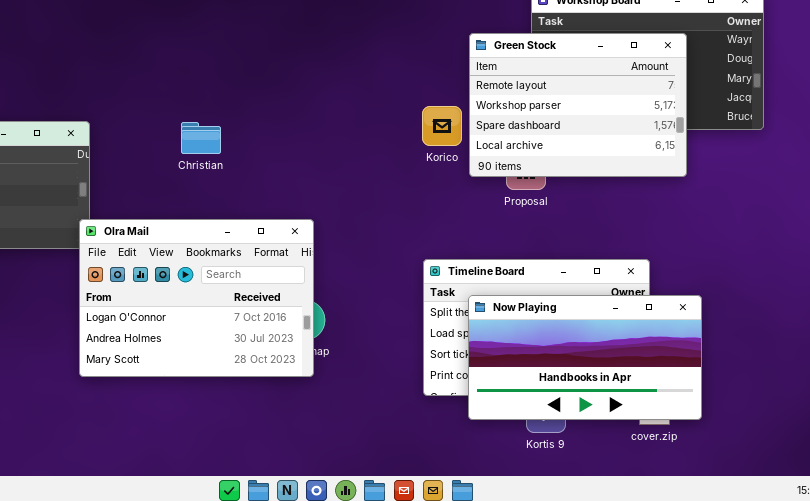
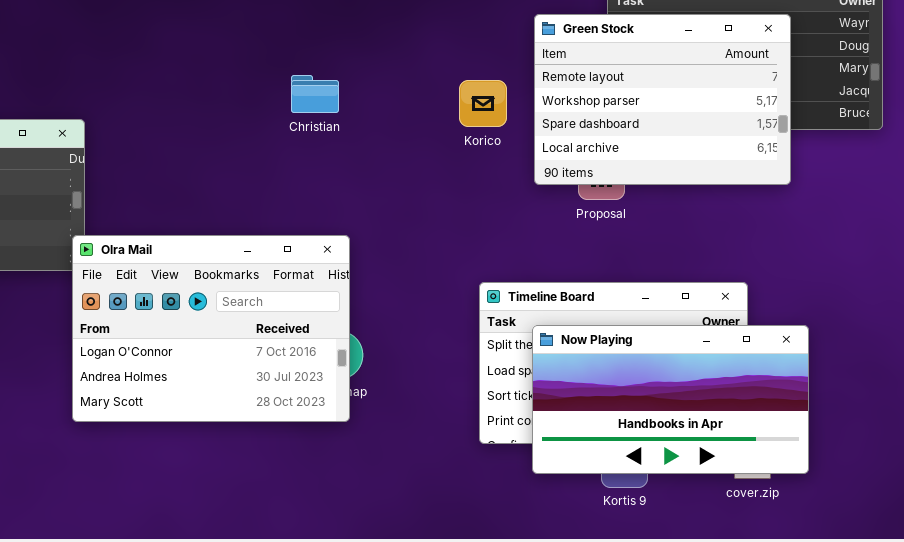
Korico: [422,106,462,146] -> [459,80,507,127], moved
Christian: [181,122,221,154] -> [291,75,339,113], moved

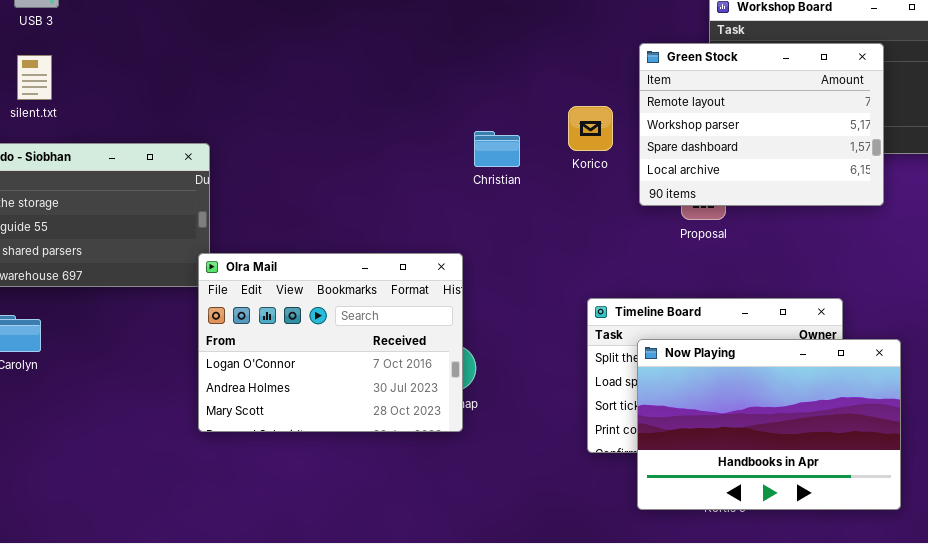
Christian: [291,75,339,113] -> [474,131,520,167], moved
Now Playing: [532,325,809,474] -> [637,339,901,510], resized

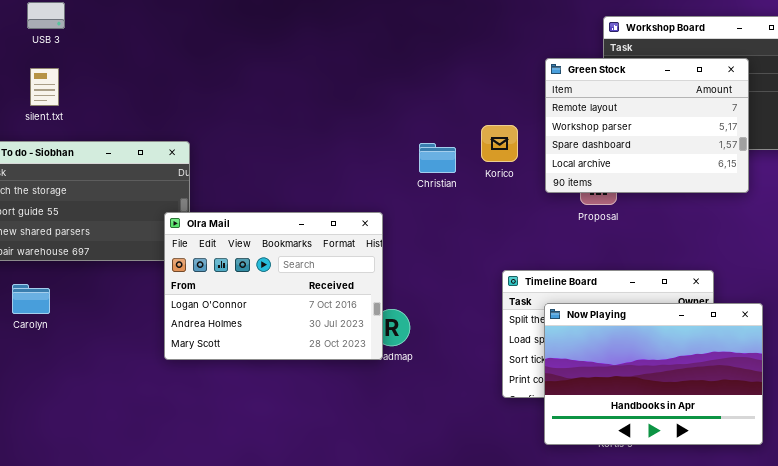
Korico: [568,106,613,151] -> [481,125,518,162], moved
Christian: [474,131,520,167] -> [419,143,456,173], moved
Olra Mail: [198,253,463,432] -> [164,212,383,360], moved

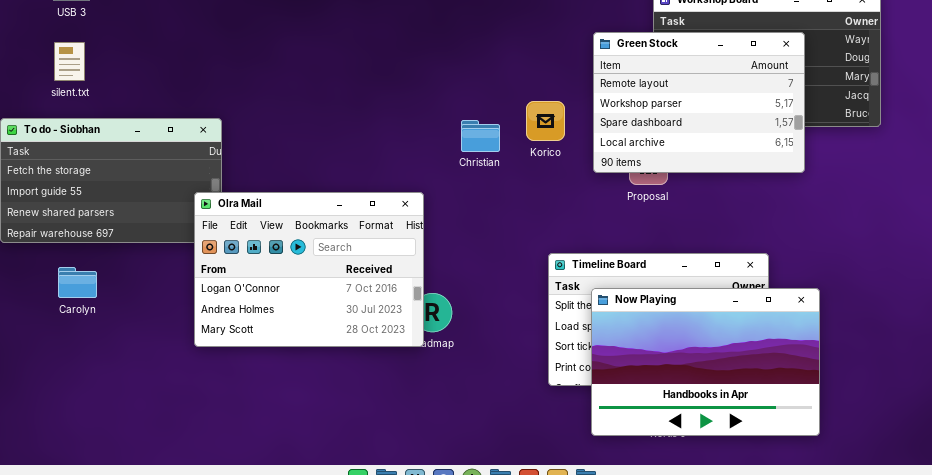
Carolyn: [12,284,50,314] -> [58,267,97,298], moved

